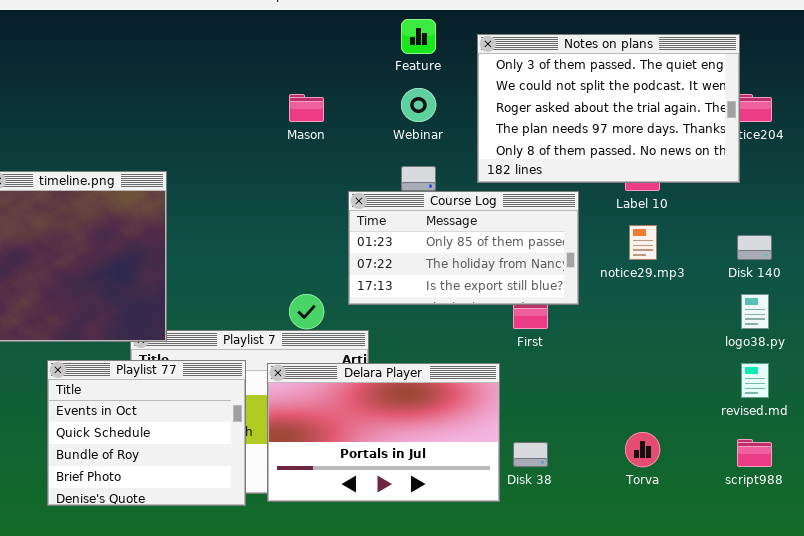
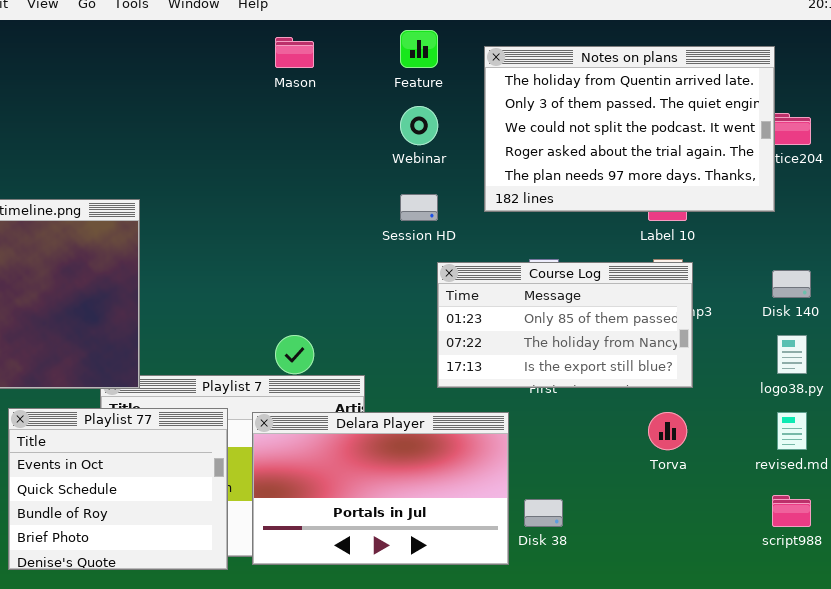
Notes on plans: [477,34,740,183] -> [484,46,775,212], scrolled up 1 row
Mason: [289,94,324,122] -> [275,37,314,68], moved
Course Log: [348,191,579,305] -> [437,262,693,388], moved
Torva: [625,432,660,467] -> [648,412,687,450], moved

